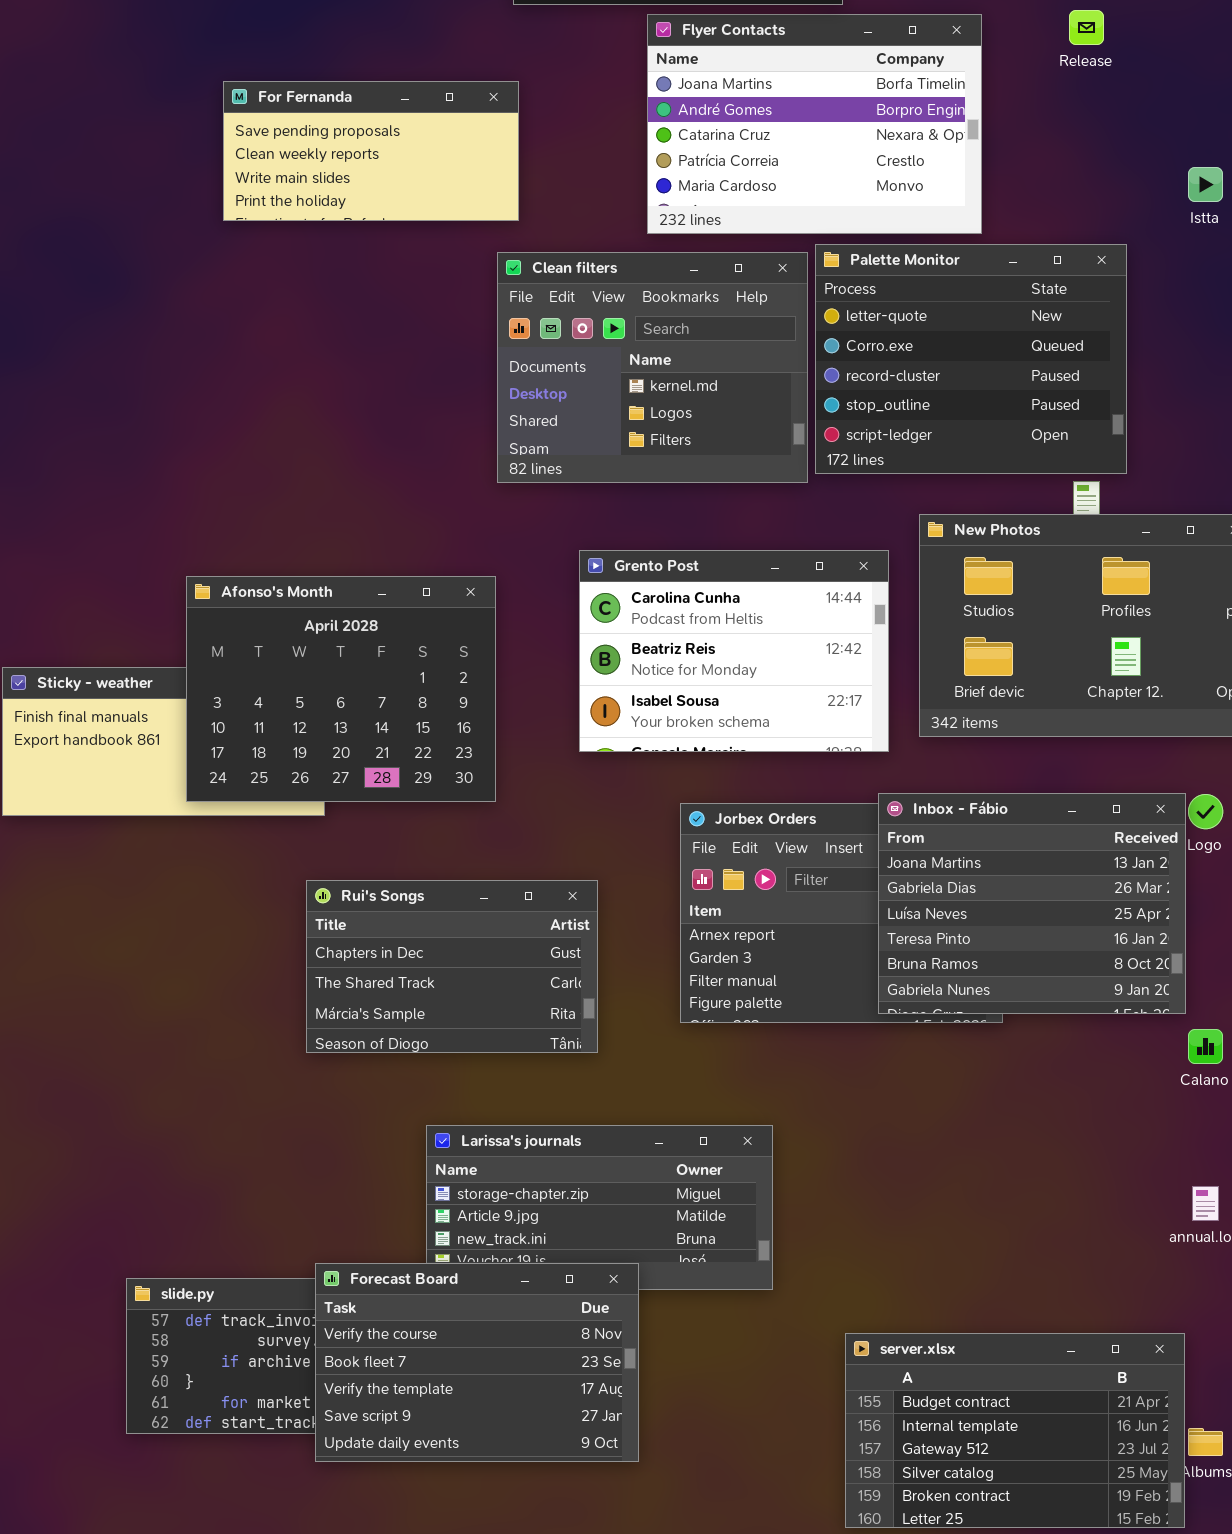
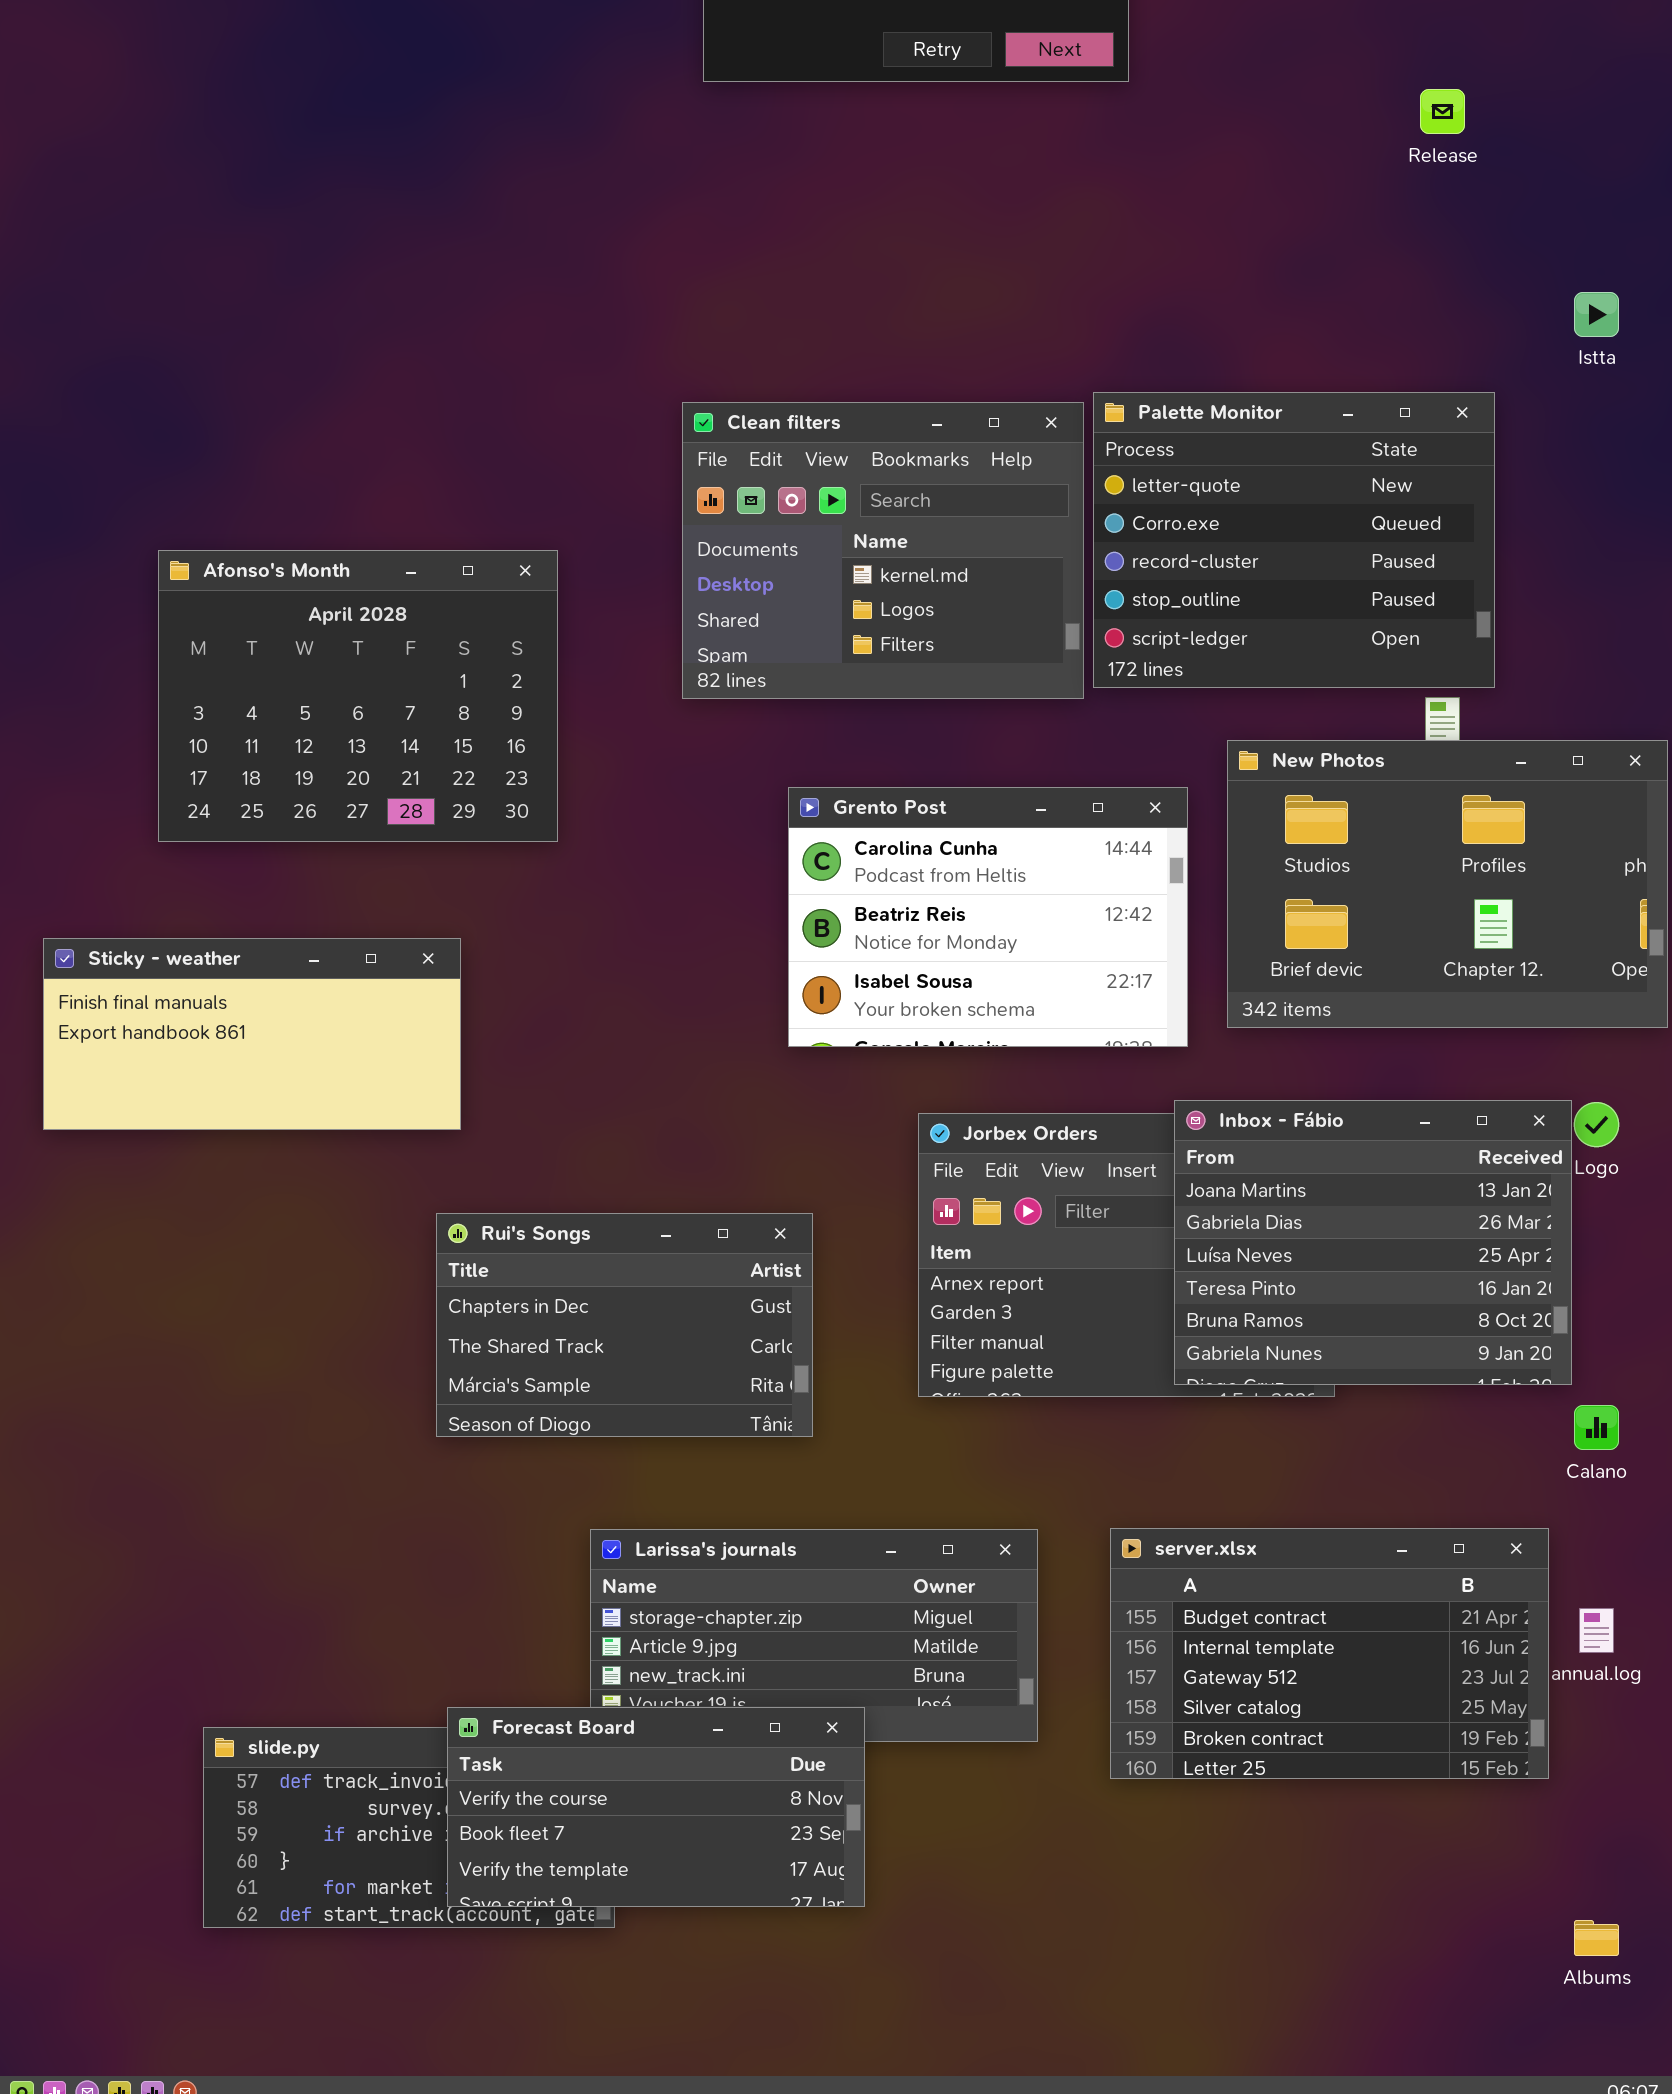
Flyer Contacts: [647,14,982,234] -> none, closed
For Fernanda: [223,81,519,221] -> none, closed
Afonso's Month: [186,576,496,802] -> [158,550,558,842], moved
Forecast Board: [315,1263,639,1462] -> [447,1707,865,1907], resized
server.xlsx: [845,1333,1185,1528] -> [1110,1528,1549,1779], moved

